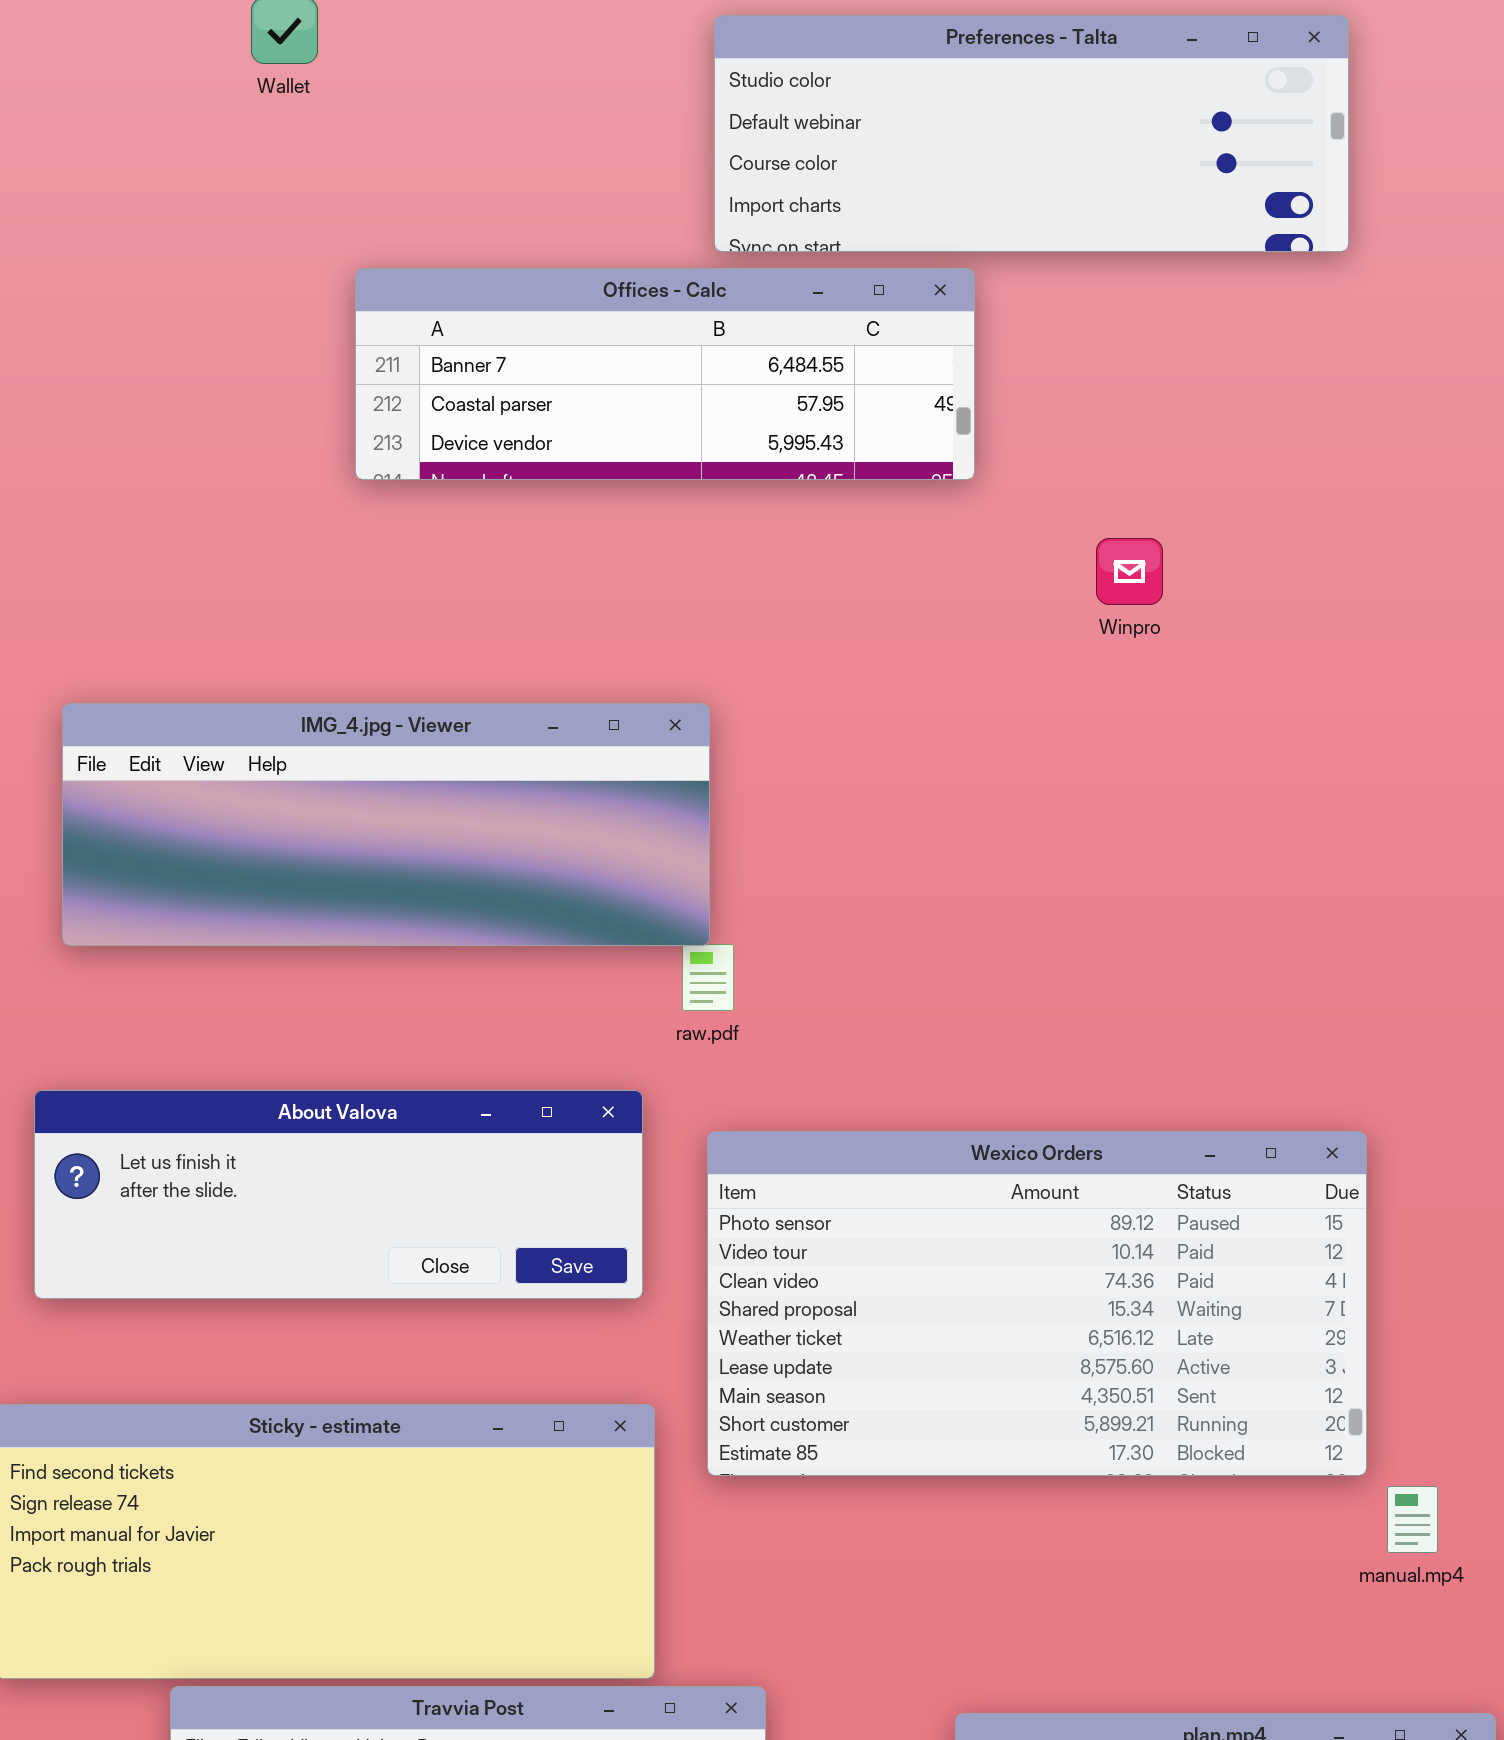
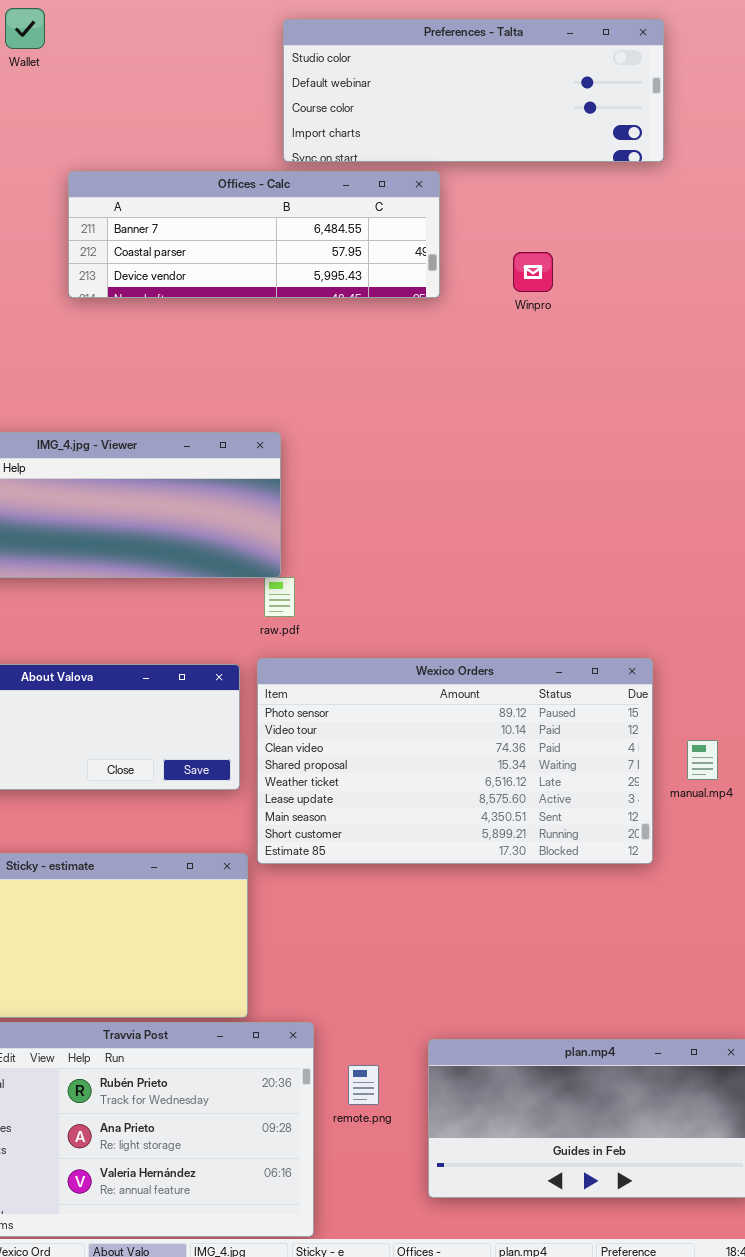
Winpro: [1096,538,1163,605] -> [513,252,553,292], moved
Wexico Orders: [707,1131,1367,1476] -> [257,658,653,864], moved
manual.mp4: [1387,1486,1438,1553] -> [687,740,718,780], moved

